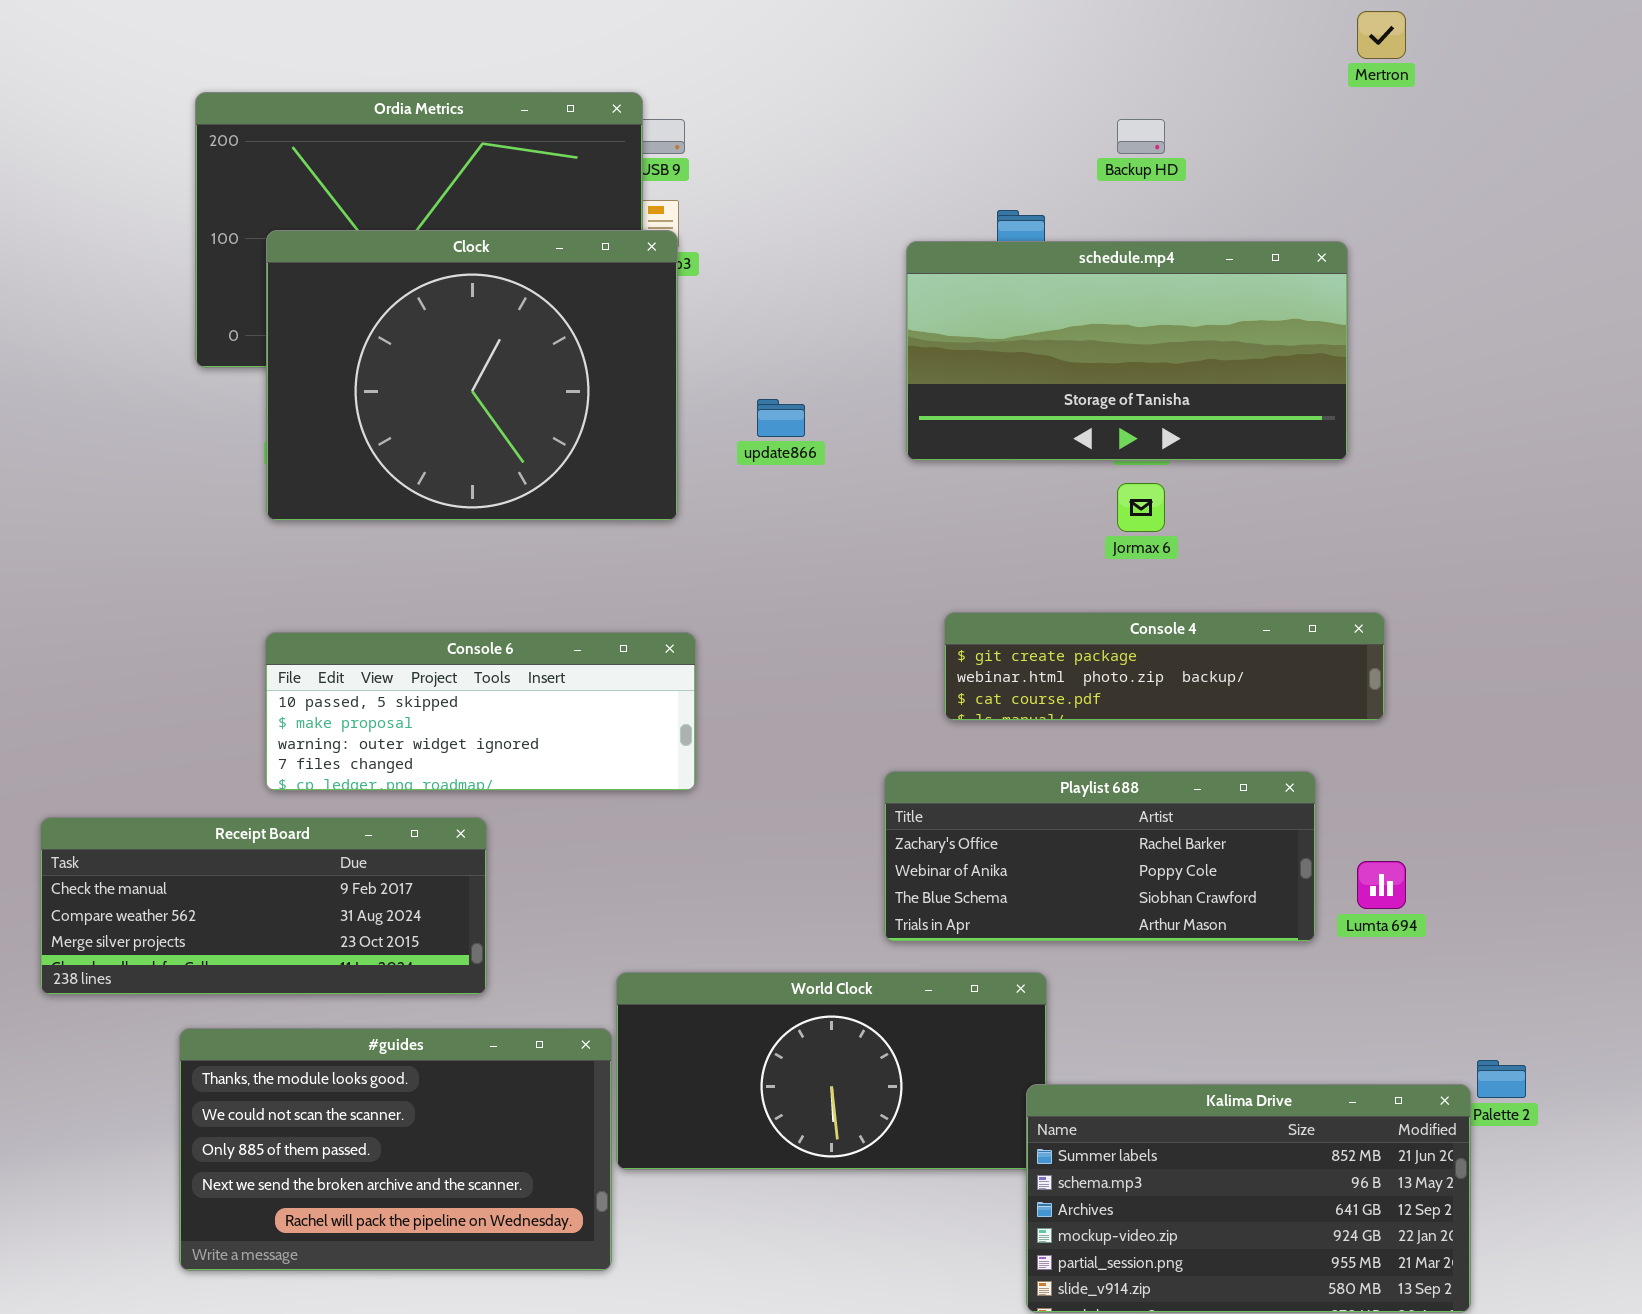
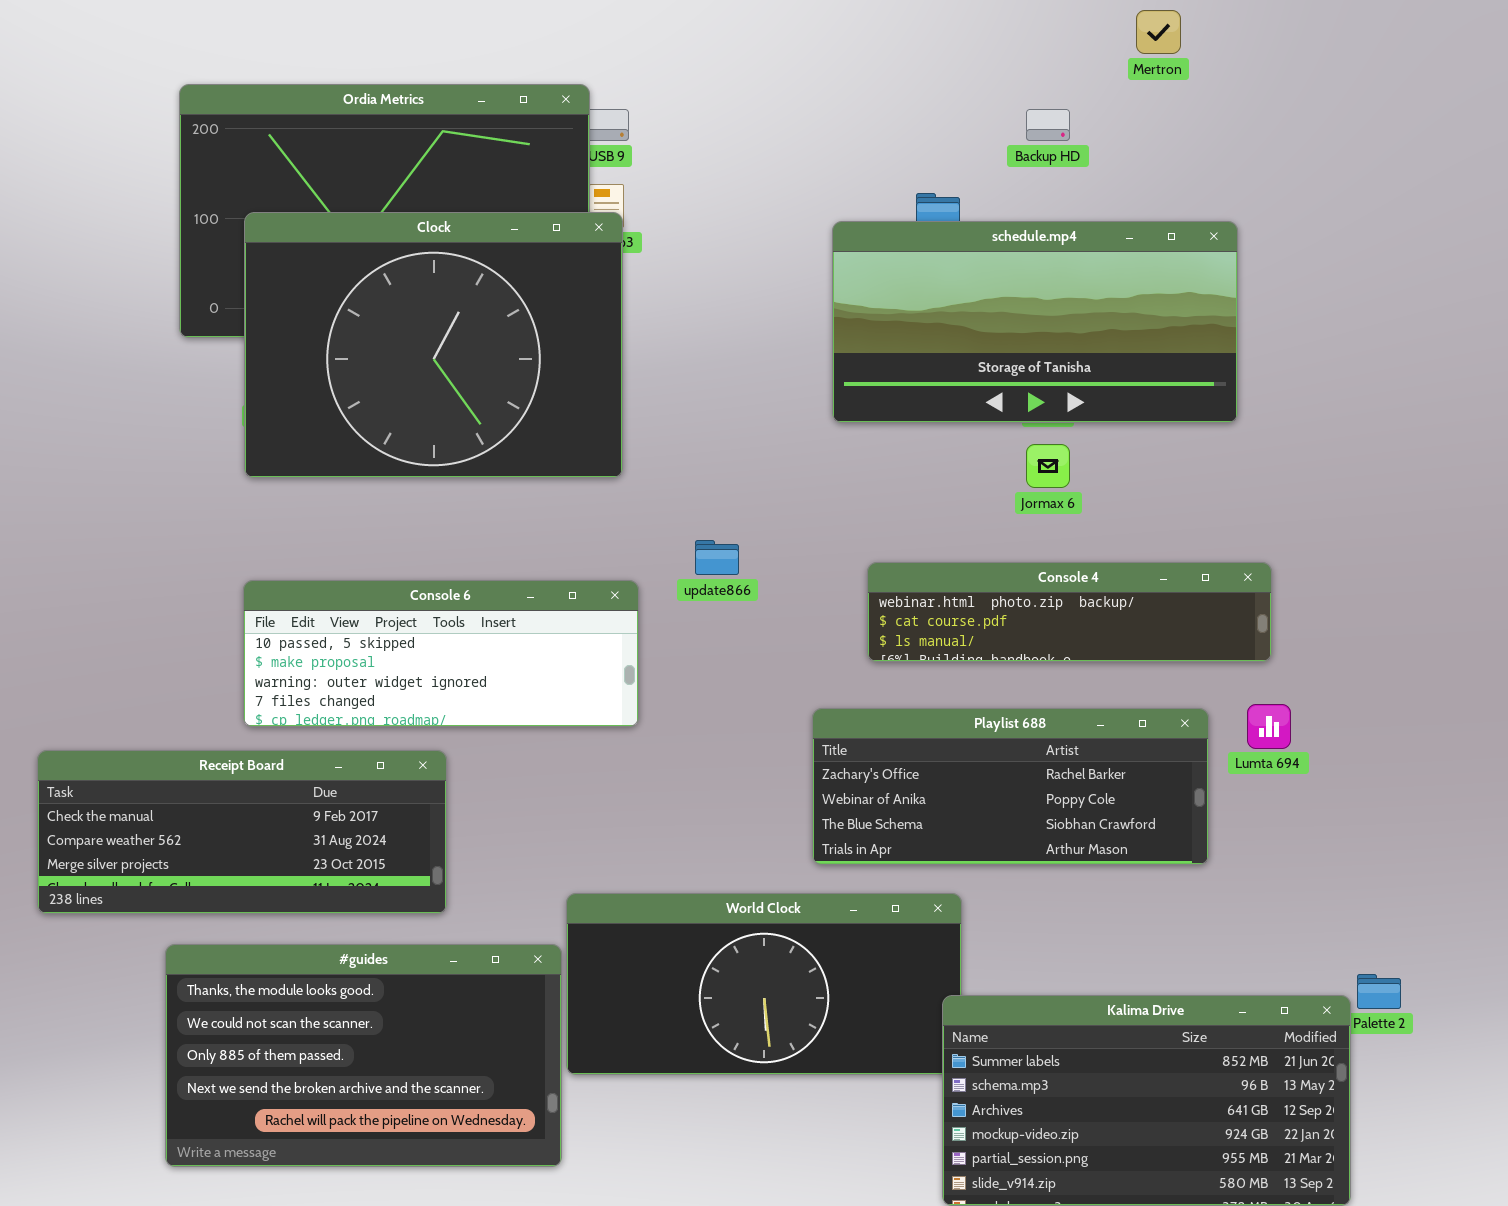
Mertron: [1357,11,1406,59] -> [1136,10,1181,54], moved
update866: [757,399,805,437] -> [695,540,739,575], moved
Console 4: [944,612,1385,721] -> [867,562,1272,662], scrolled down 1 row
Lumta 694: [1357,861,1406,909] -> [1247,704,1291,749], moved

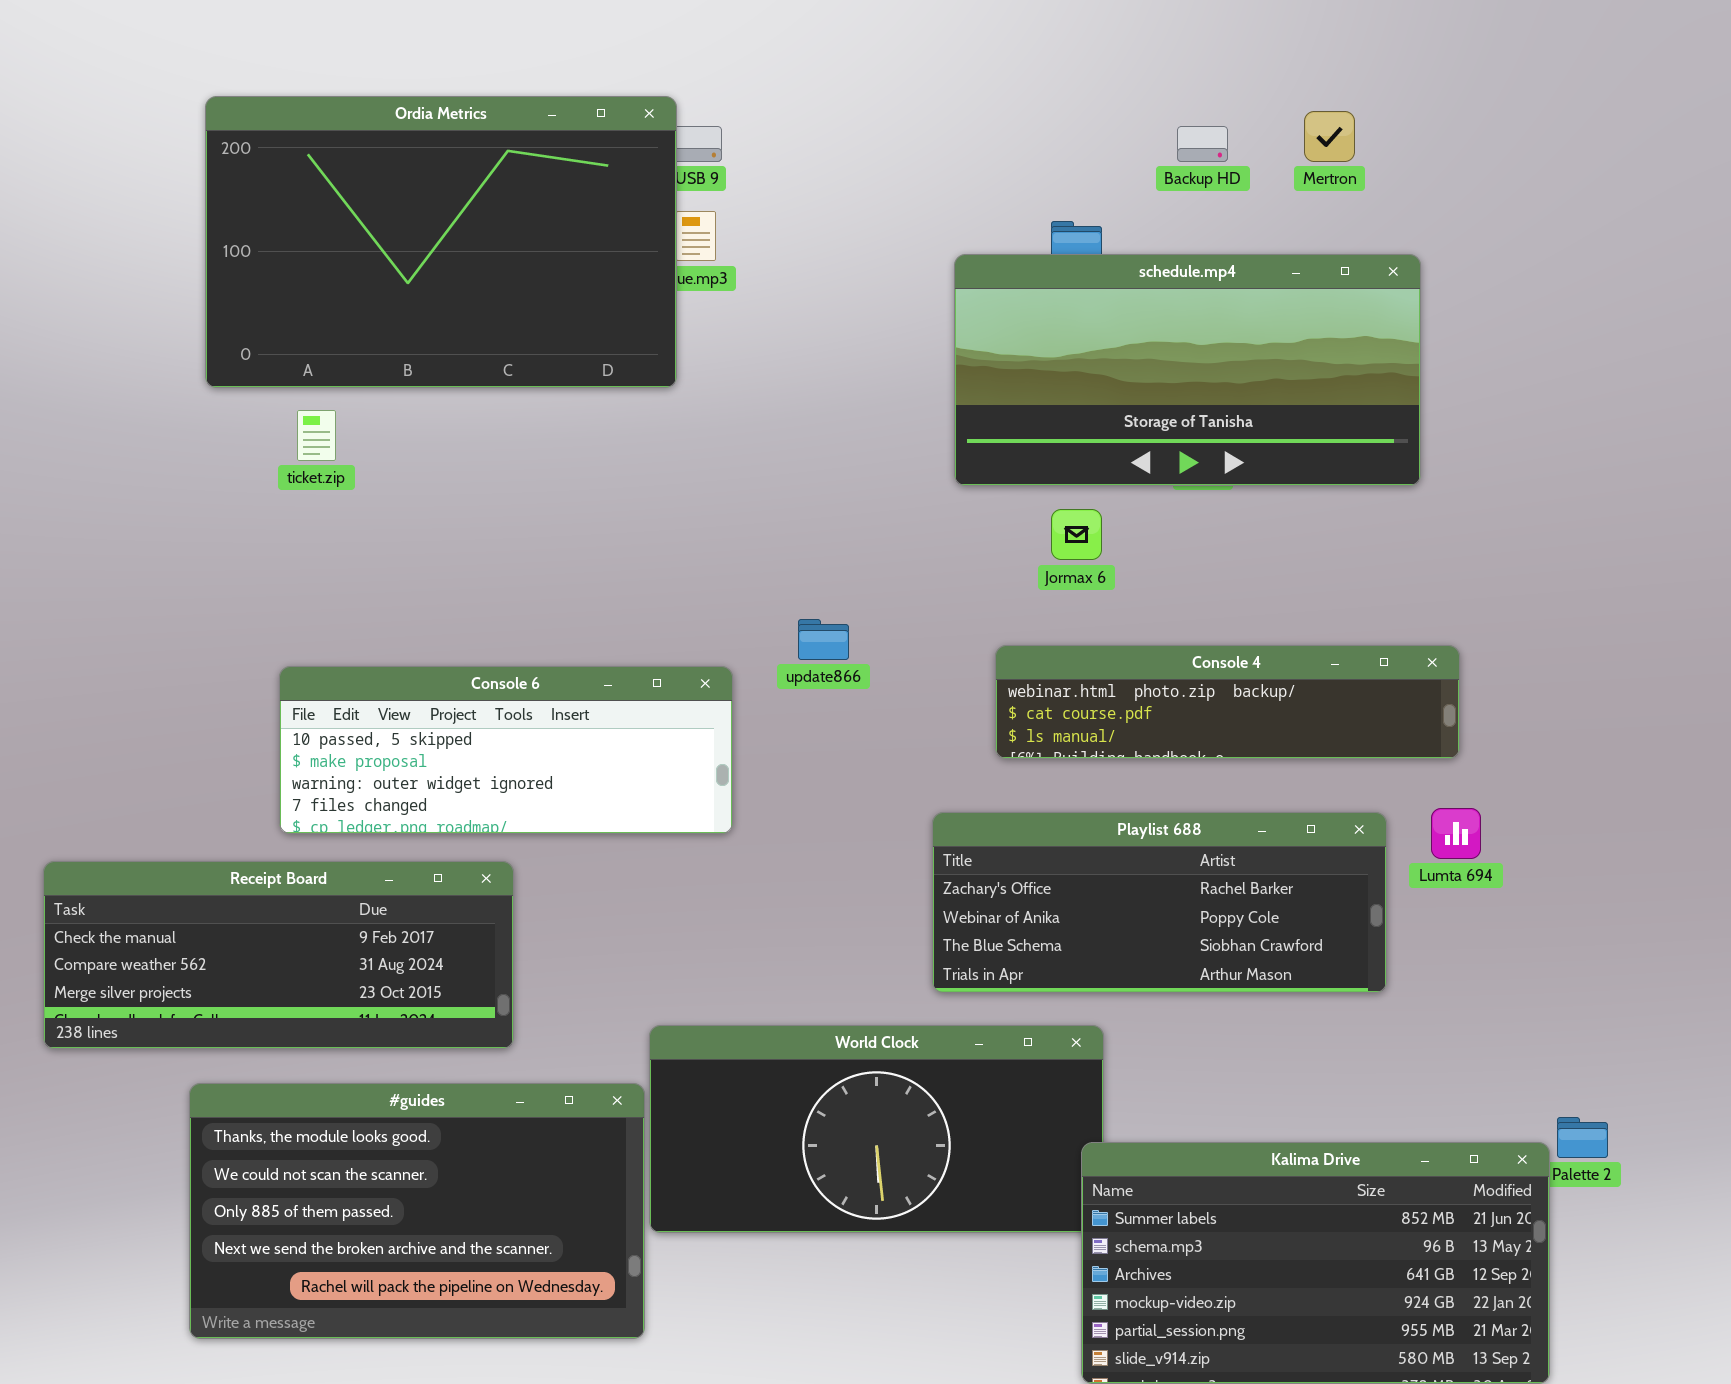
Mertron: [1136,10,1181,54] -> [1304,111,1355,162], moved
Clock: [244,212,623,478] -> none, closed
Jormax 6: [1026,444,1070,488] -> [1051,509,1102,560], moved

